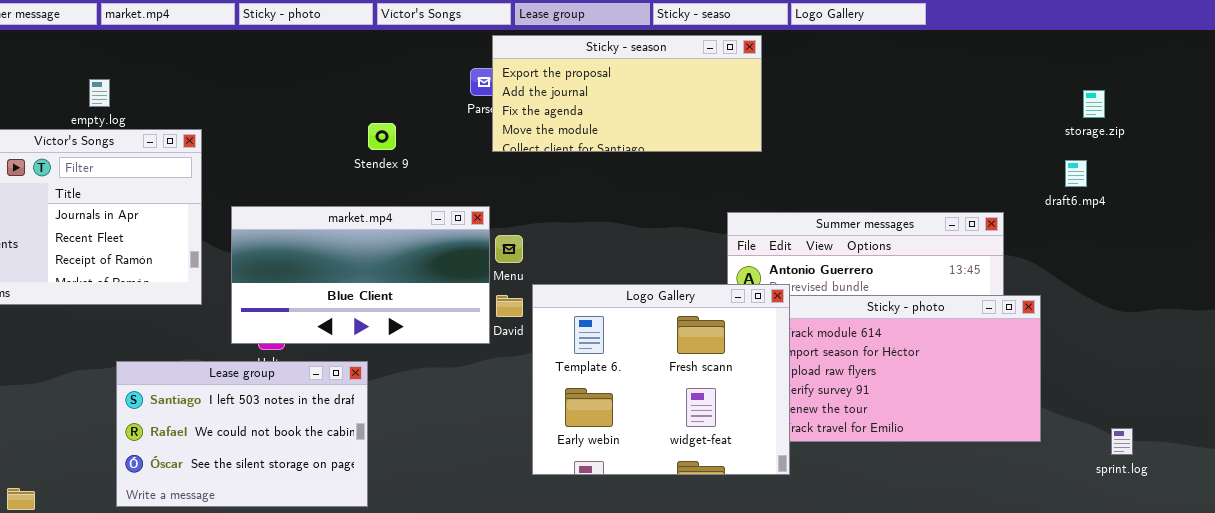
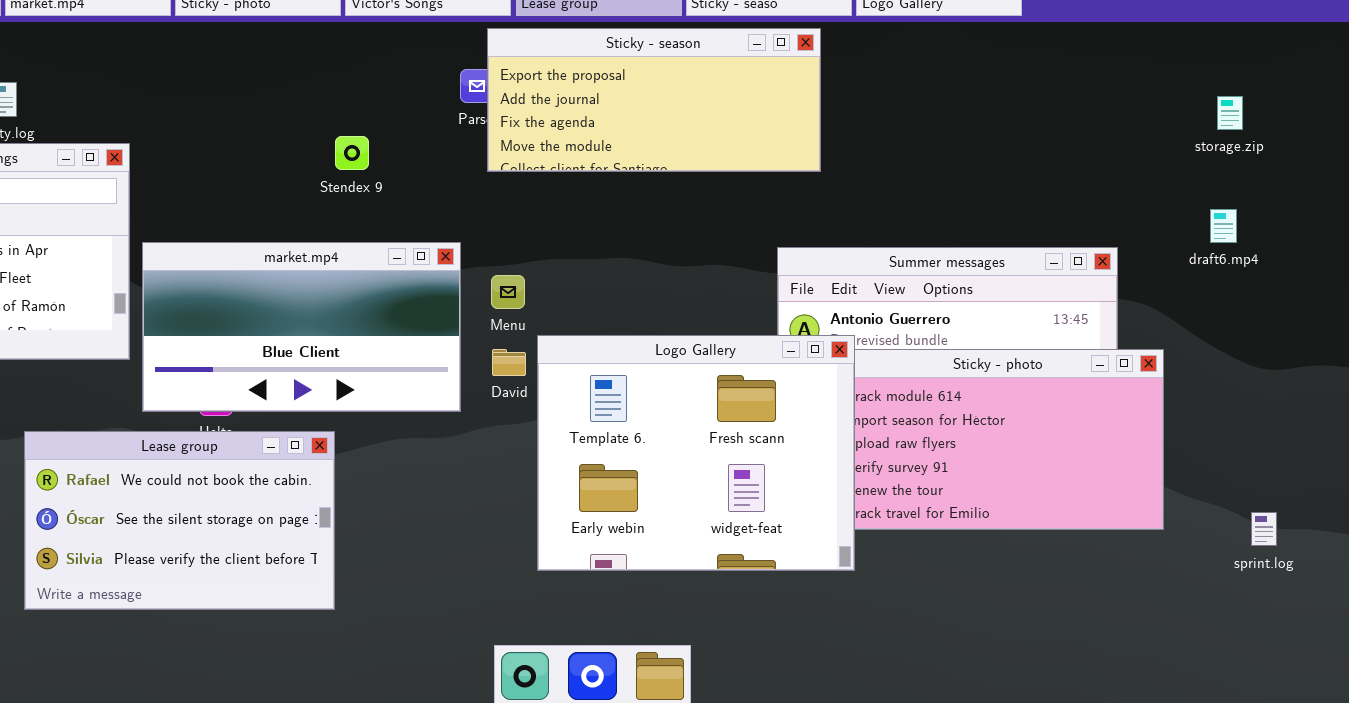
draft6.mp4: [1065,160,1087,187] -> [1210,209,1237,243], moved
market.mp4: [231,206,490,344] -> [142,242,461,412], moved
Lease group: [116,361,368,507] -> [24,431,335,610], scrolled down 1 row

